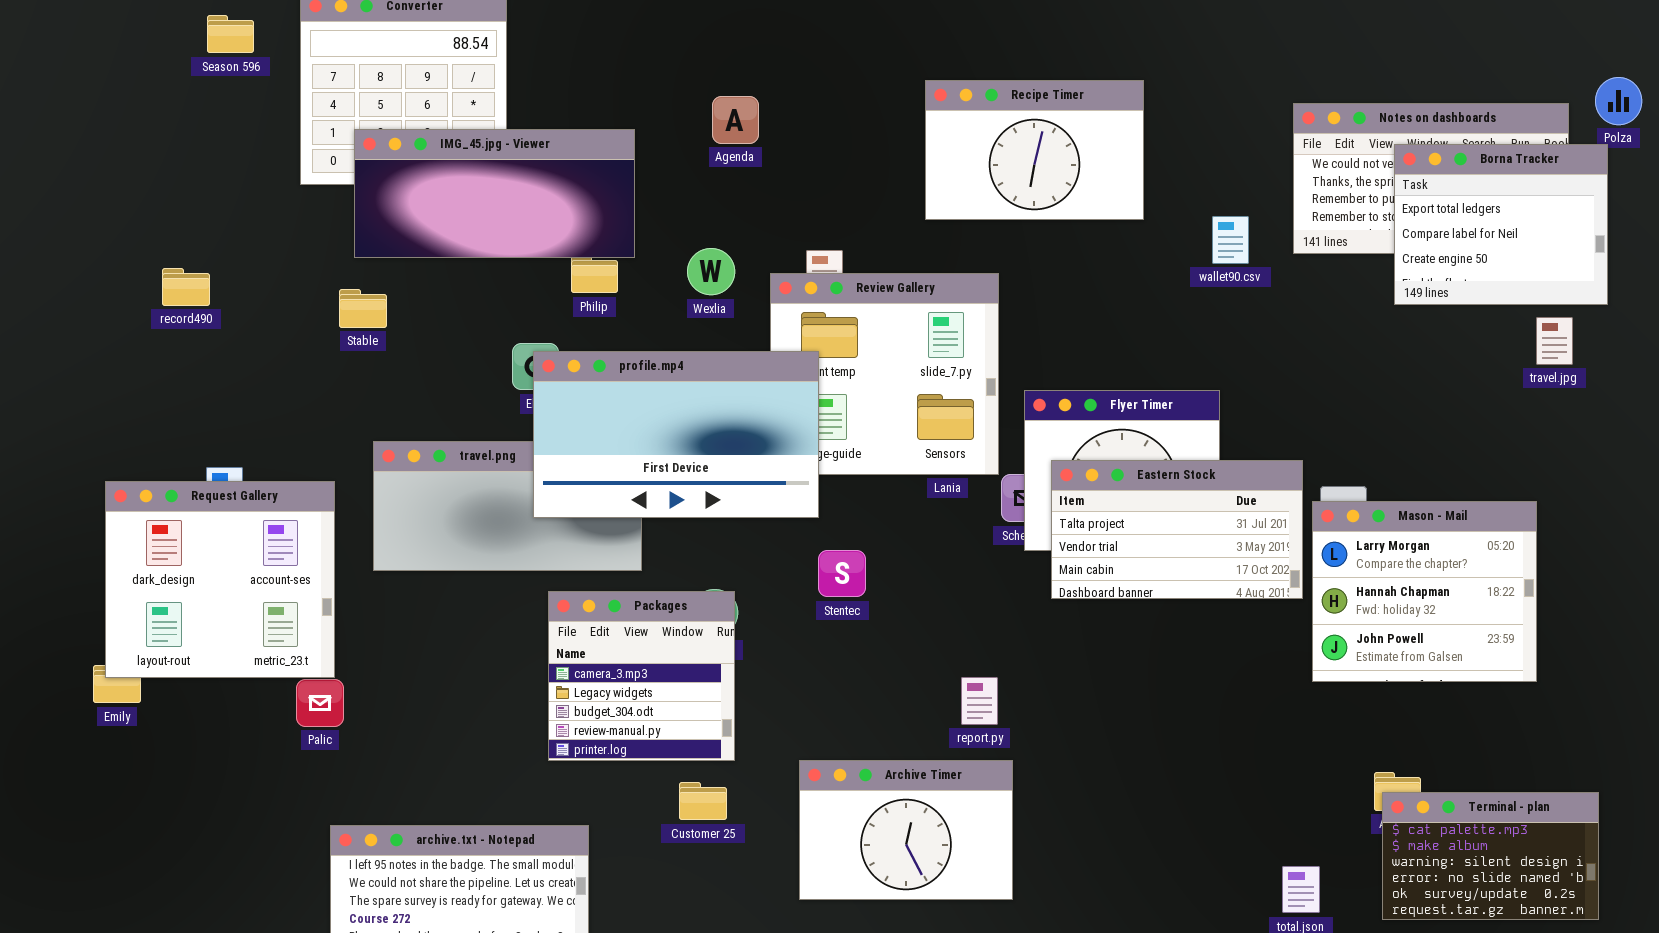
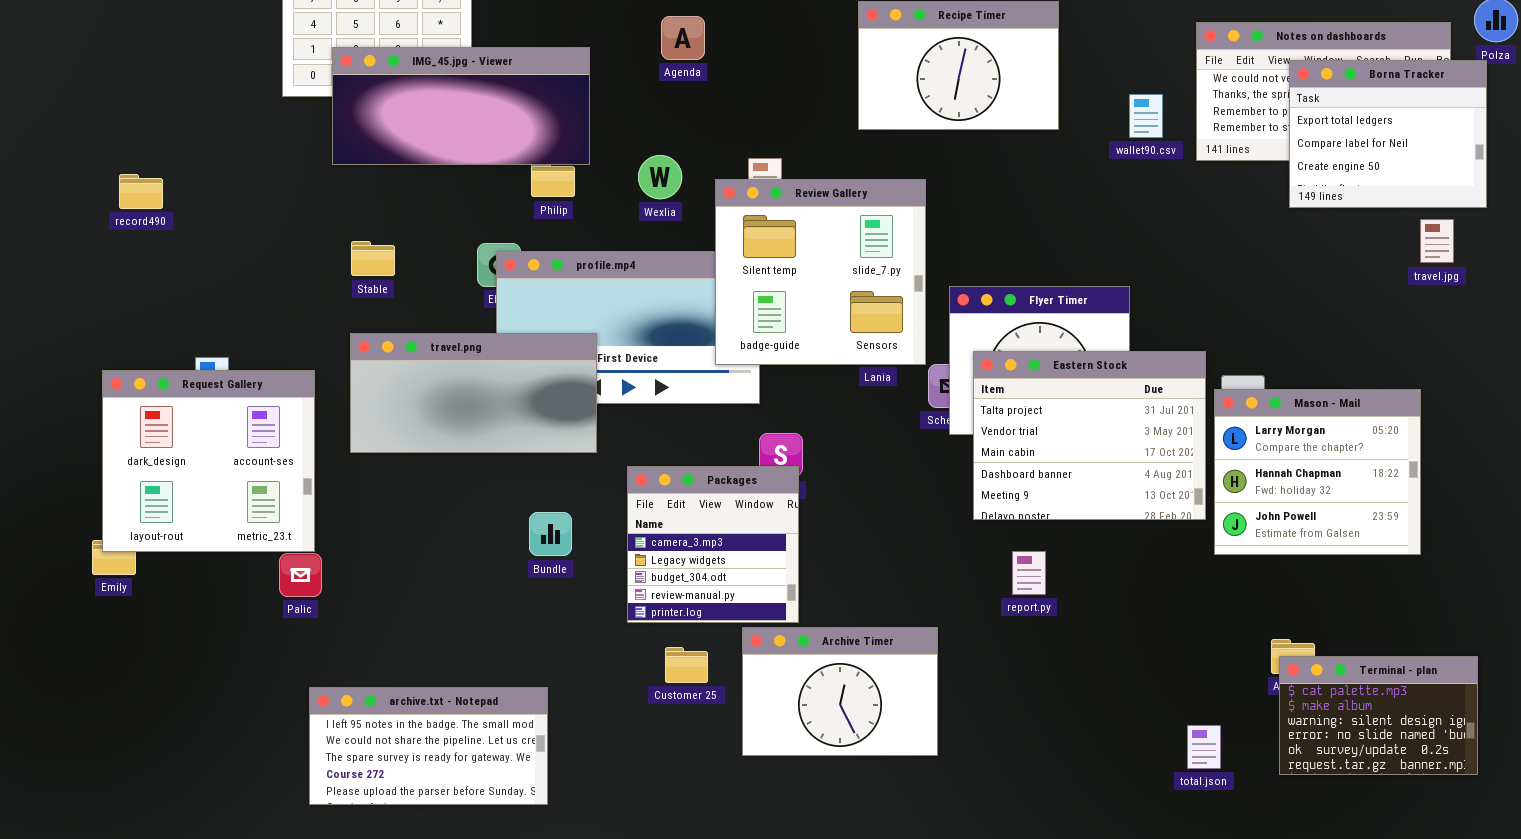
wallet90.csv: [1212,216,1249,264] -> [1129,94,1163,138], moved
record490: [162,268,210,306] -> [119,174,163,209], moved
Review Gallery: [770,273,999,475] -> [715,179,926,365], raised
Stable: [339,289,387,328] -> [351,241,395,276], moved
travel.png: [373,441,642,571] -> [350,333,597,453], raised
Eastern Stock: [1051,460,1303,599] -> [973,351,1206,520], resized
Packages: [548,591,735,761] -> [627,466,799,623], moved
report.py: [961,677,998,725] -> [1012,551,1046,595], moved
Customer 25: [679,782,727,820] -> [665,647,708,683], moved

